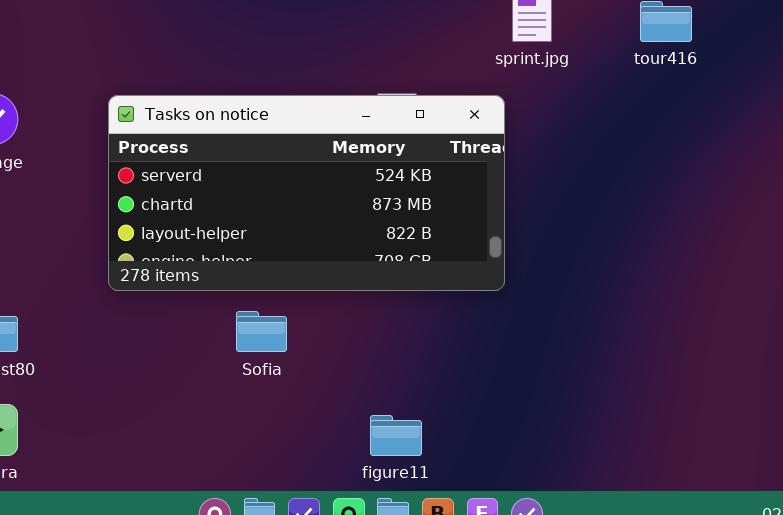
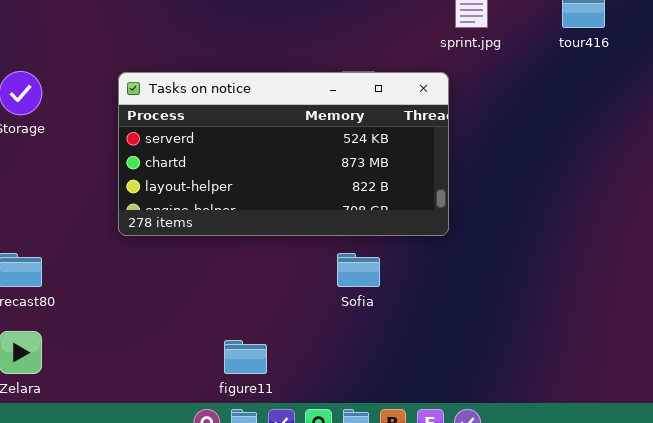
Sofia: [236,311,287,352] -> [337,253,380,287], moved
figure11: [370,415,422,456] -> [224,340,267,374], moved

